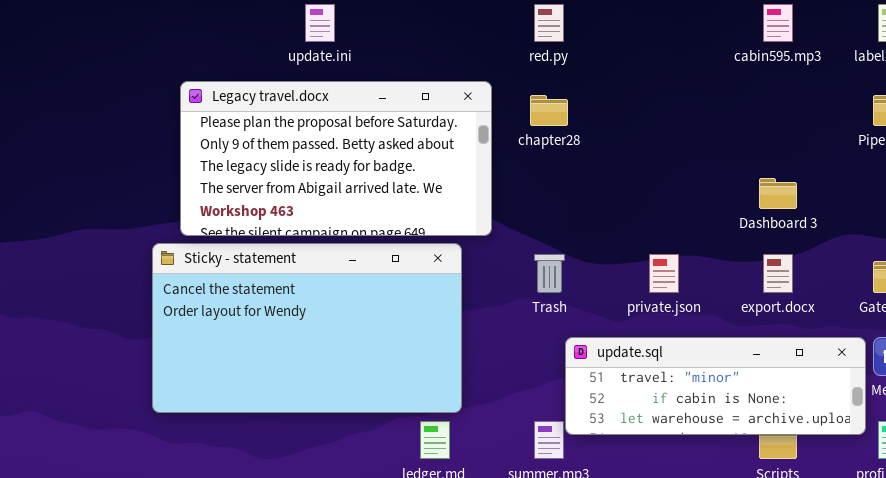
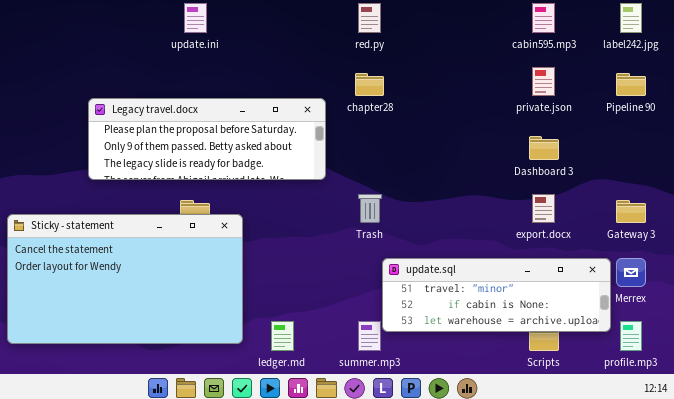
Legacy travel.docx: [180,81,492,236] -> [88,98,326,180], resized
Sticky - statement: [152,243,462,413] -> [7,214,243,344], moved
private.json: [649,254,679,293] -> [532,67,555,96], moved

